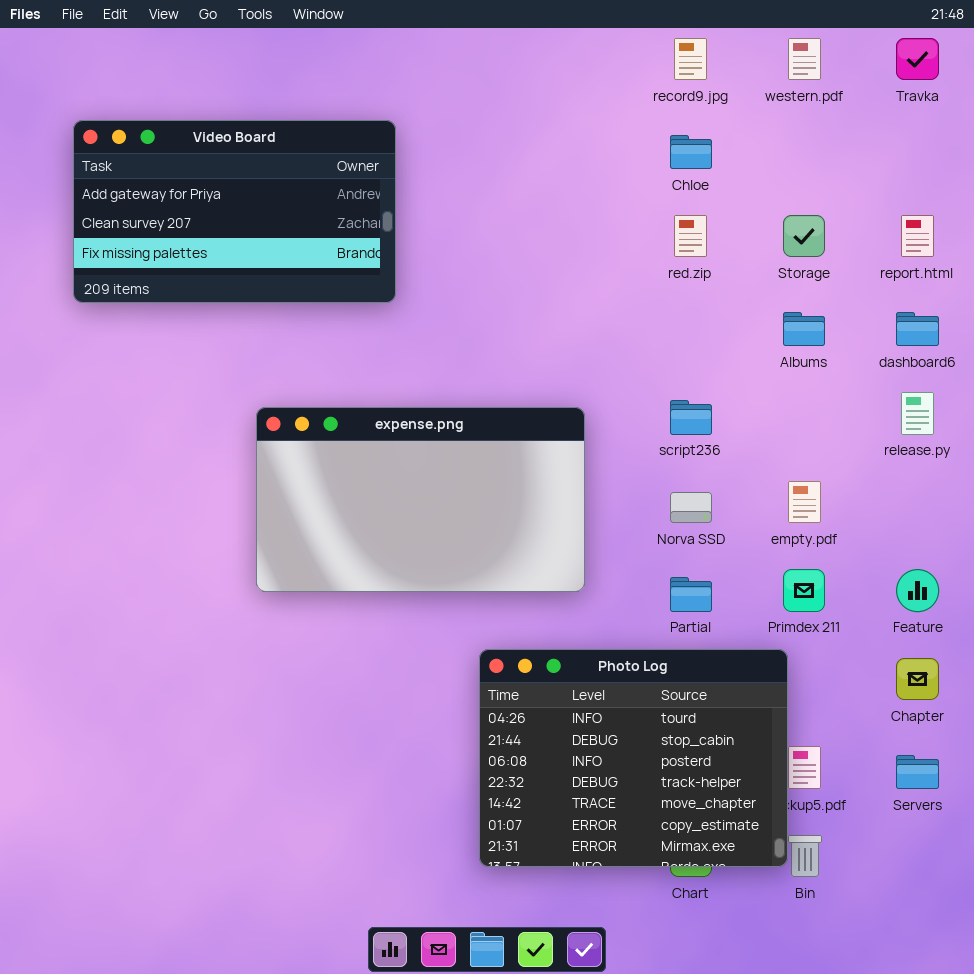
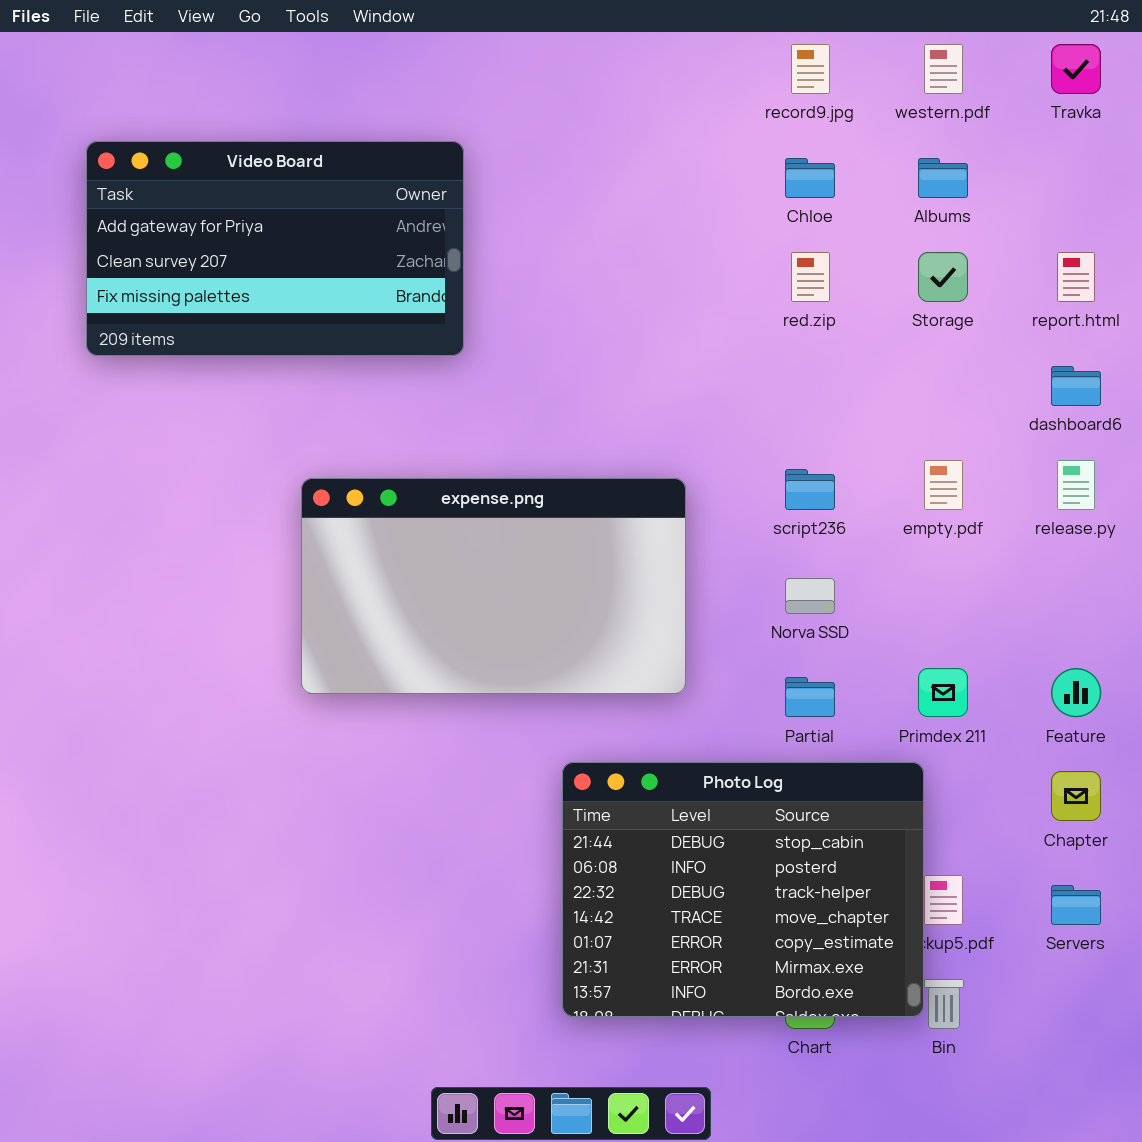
Albums: [783,312,825,346] -> [918,158,968,198], moved
empty.pdf: [788,481,821,523] -> [924,460,963,510], moved
Photo Log: [479,649,788,867] -> [562,762,924,1017], scrolled down 1 row

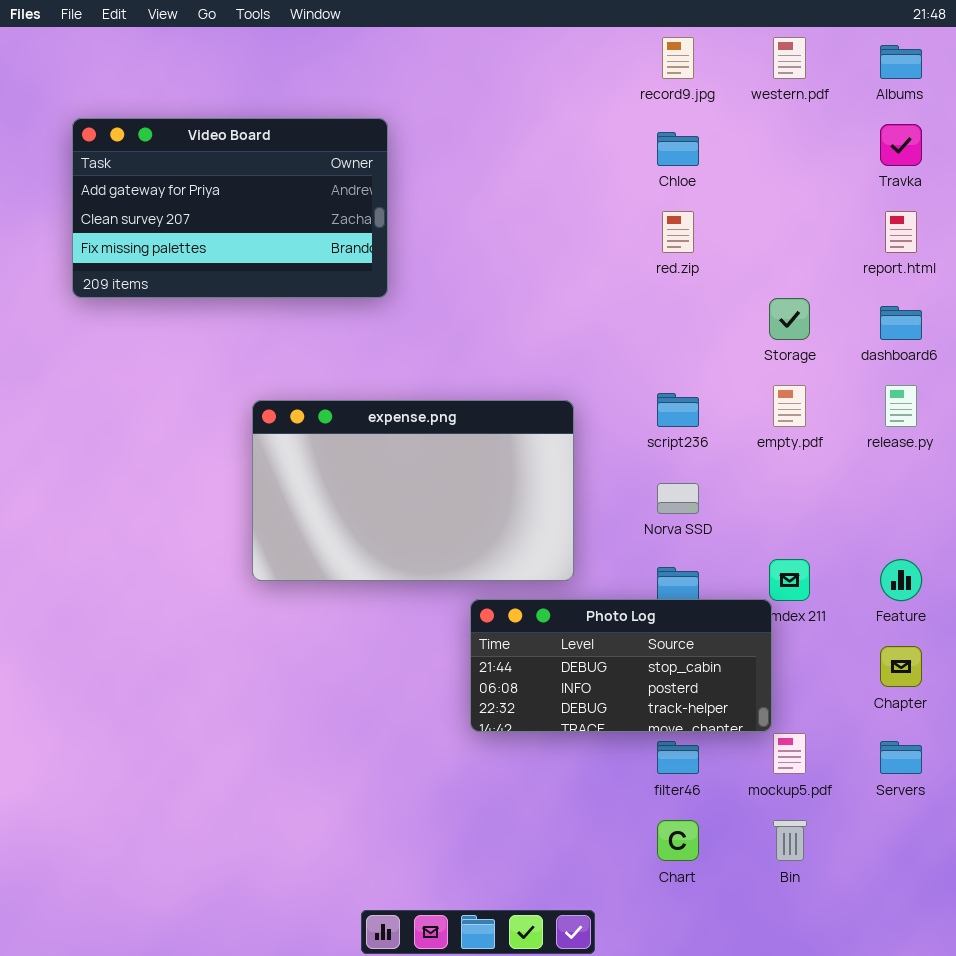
Travka: [1051,44,1101,94] -> [880,124,922,166], moved
Albums: [918,158,968,198] -> [880,45,922,79], moved
Storage: [918,252,968,302] -> [769,298,810,340], moved
Photo Log: [562,762,924,1017] -> [470,599,772,732], moved, resized

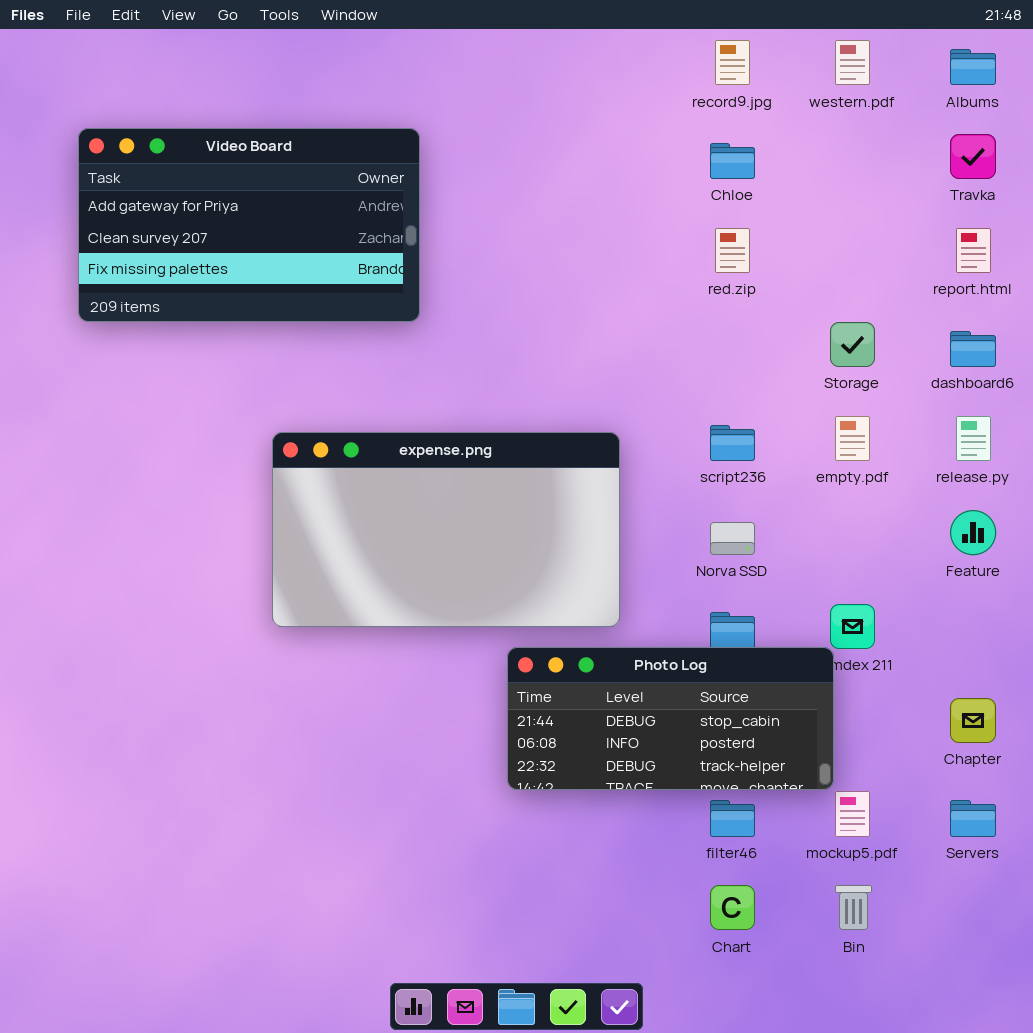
Feature: [880,559,922,601] -> [950,510,996,555], moved

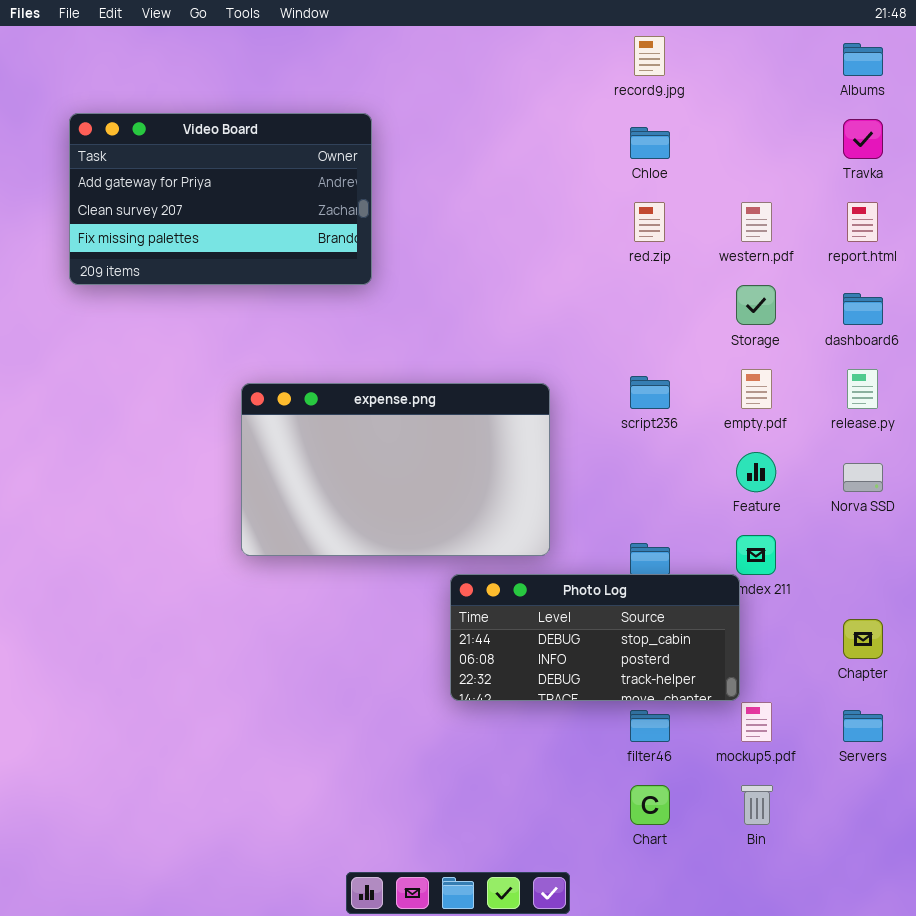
western.pdf: [835,40,870,85] -> [741,202,772,242], moved
Feature: [950,510,996,555] -> [736,452,776,492], moved
Norva SSD: [710,522,755,555] -> [843,463,883,492], moved

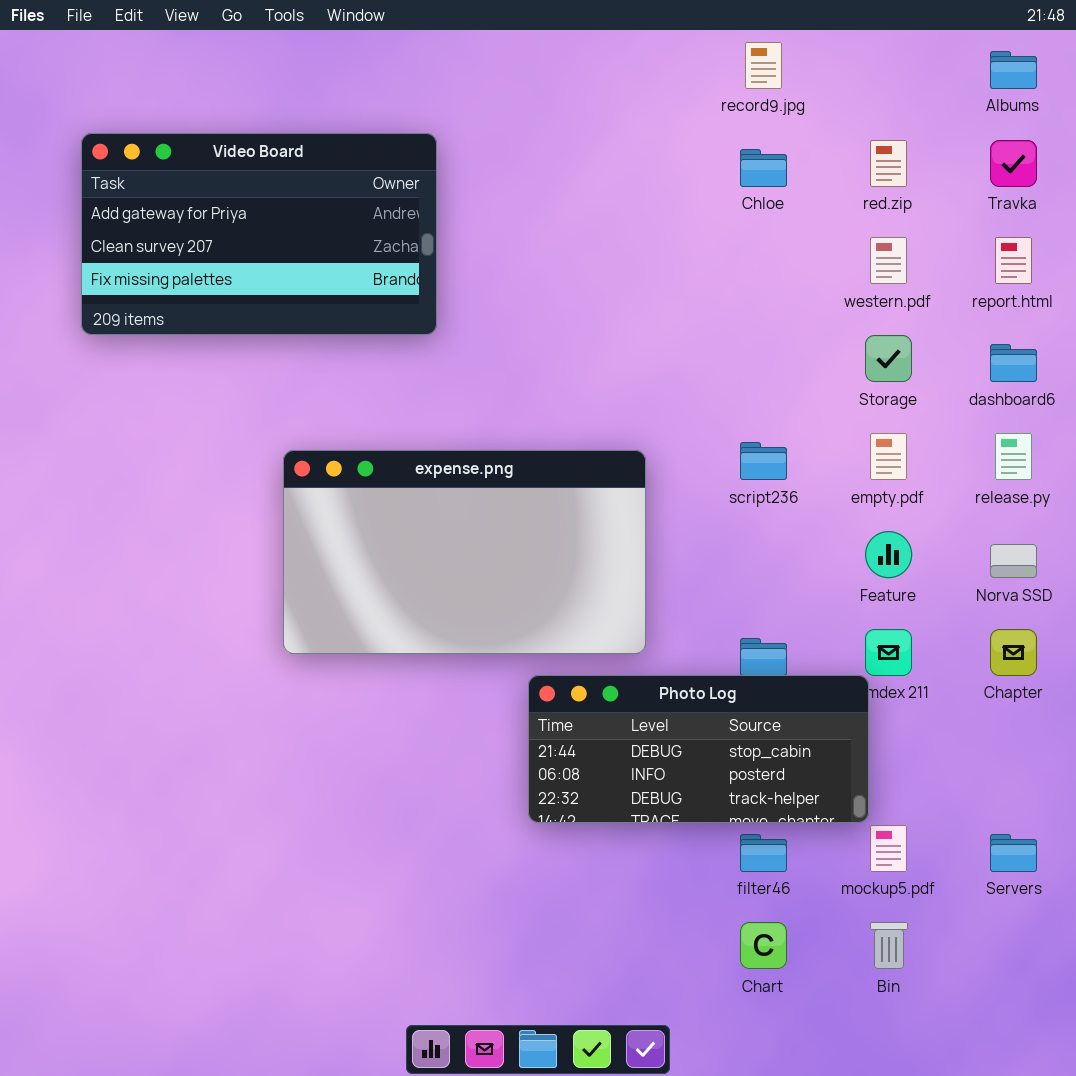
red.zip: [634,202,665,242] -> [870,140,907,187], moved
Chapter: [843,619,883,659] -> [990,629,1037,676], moved

